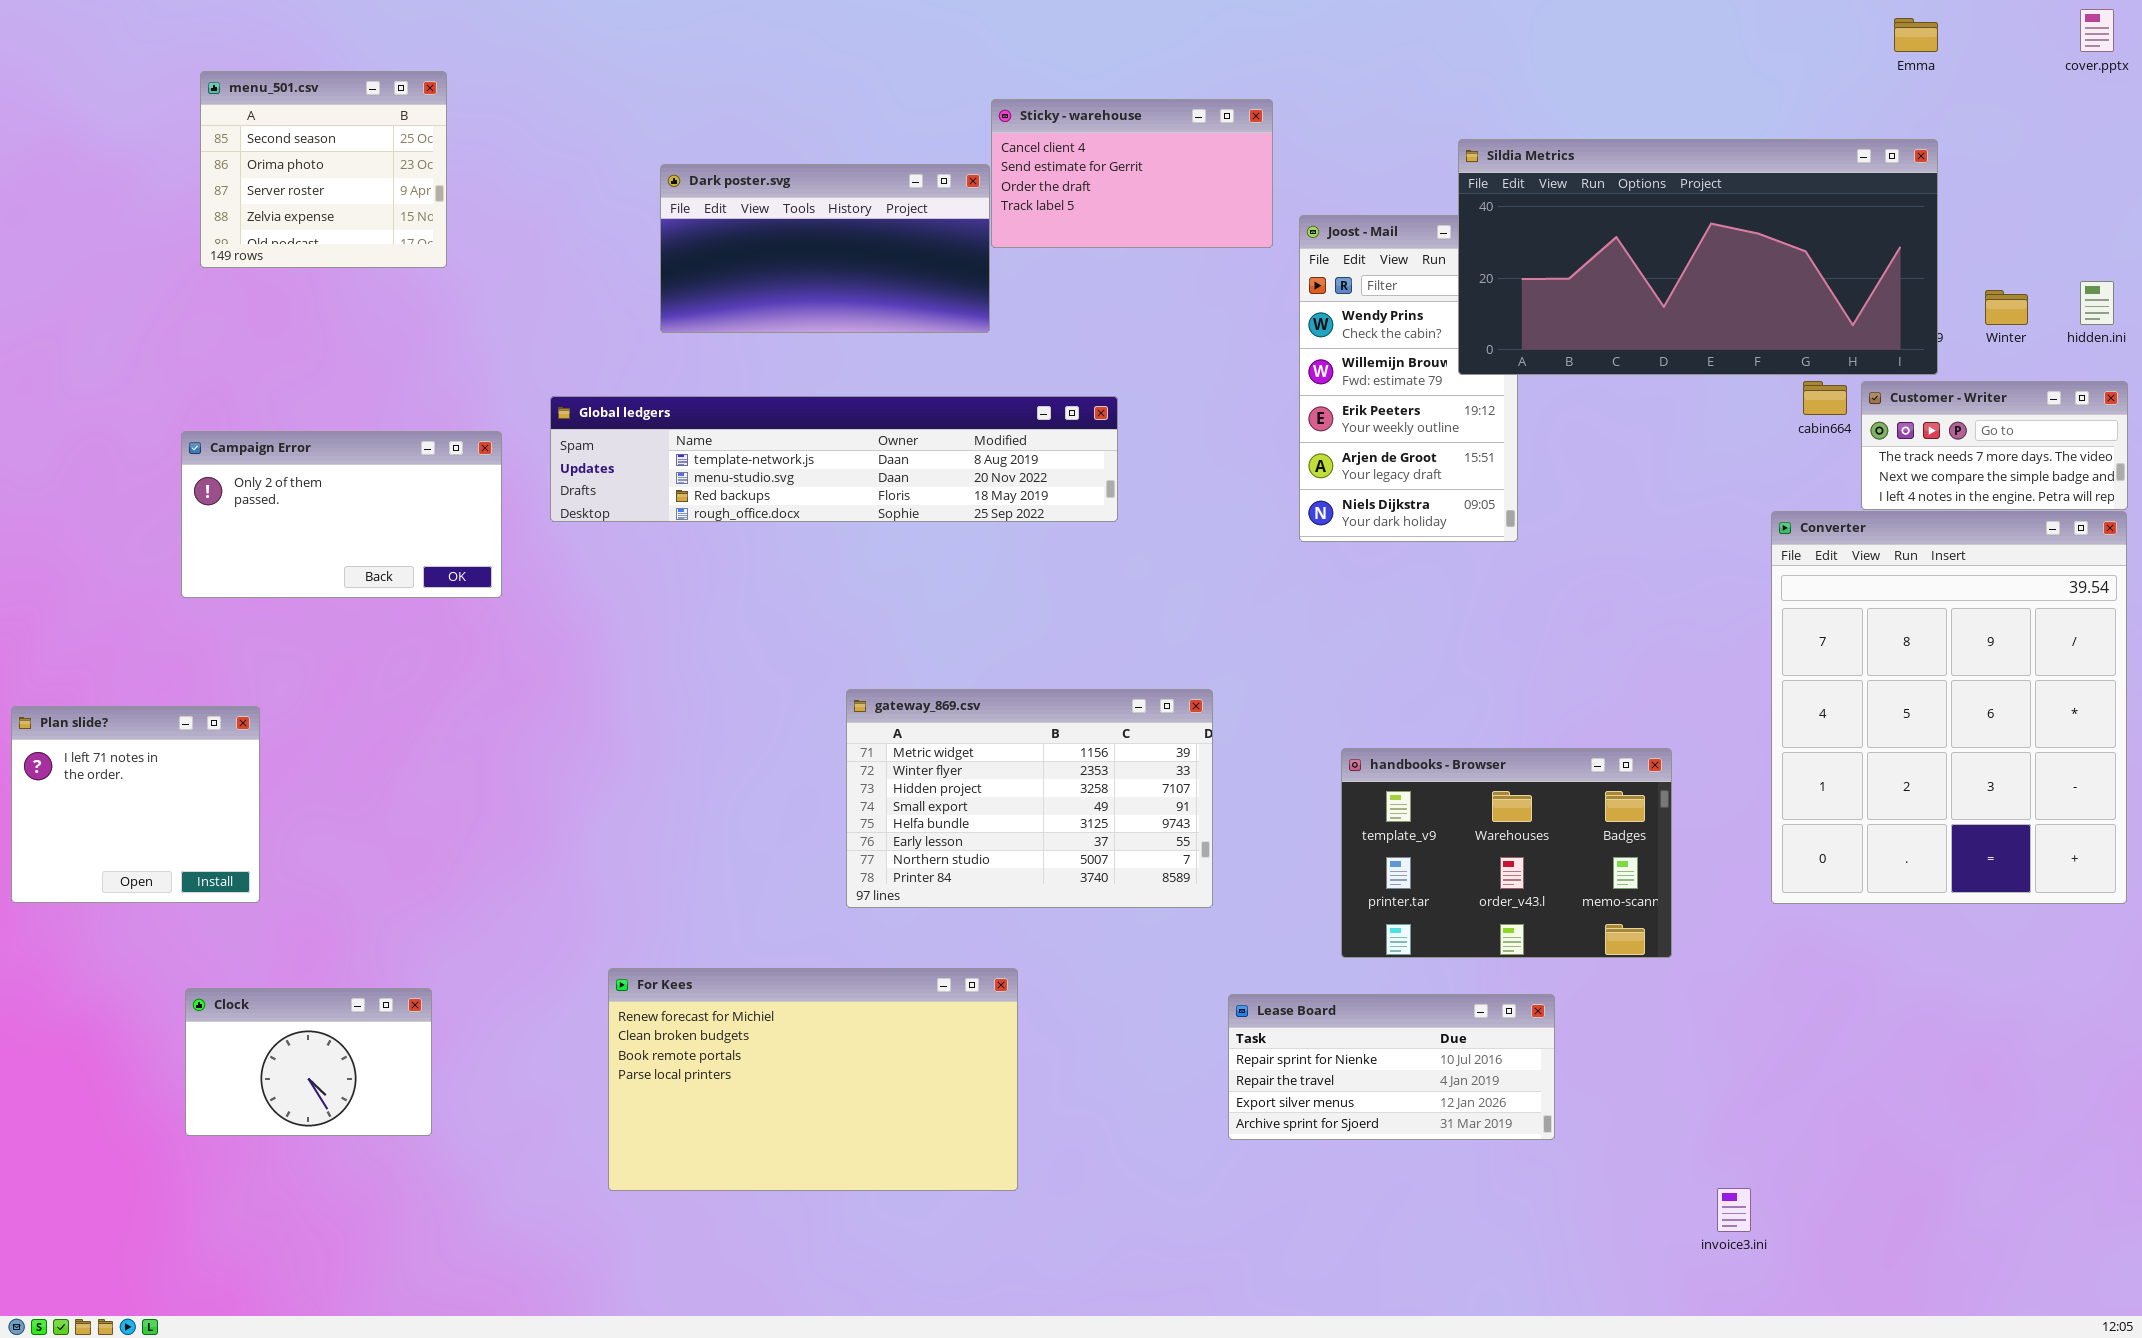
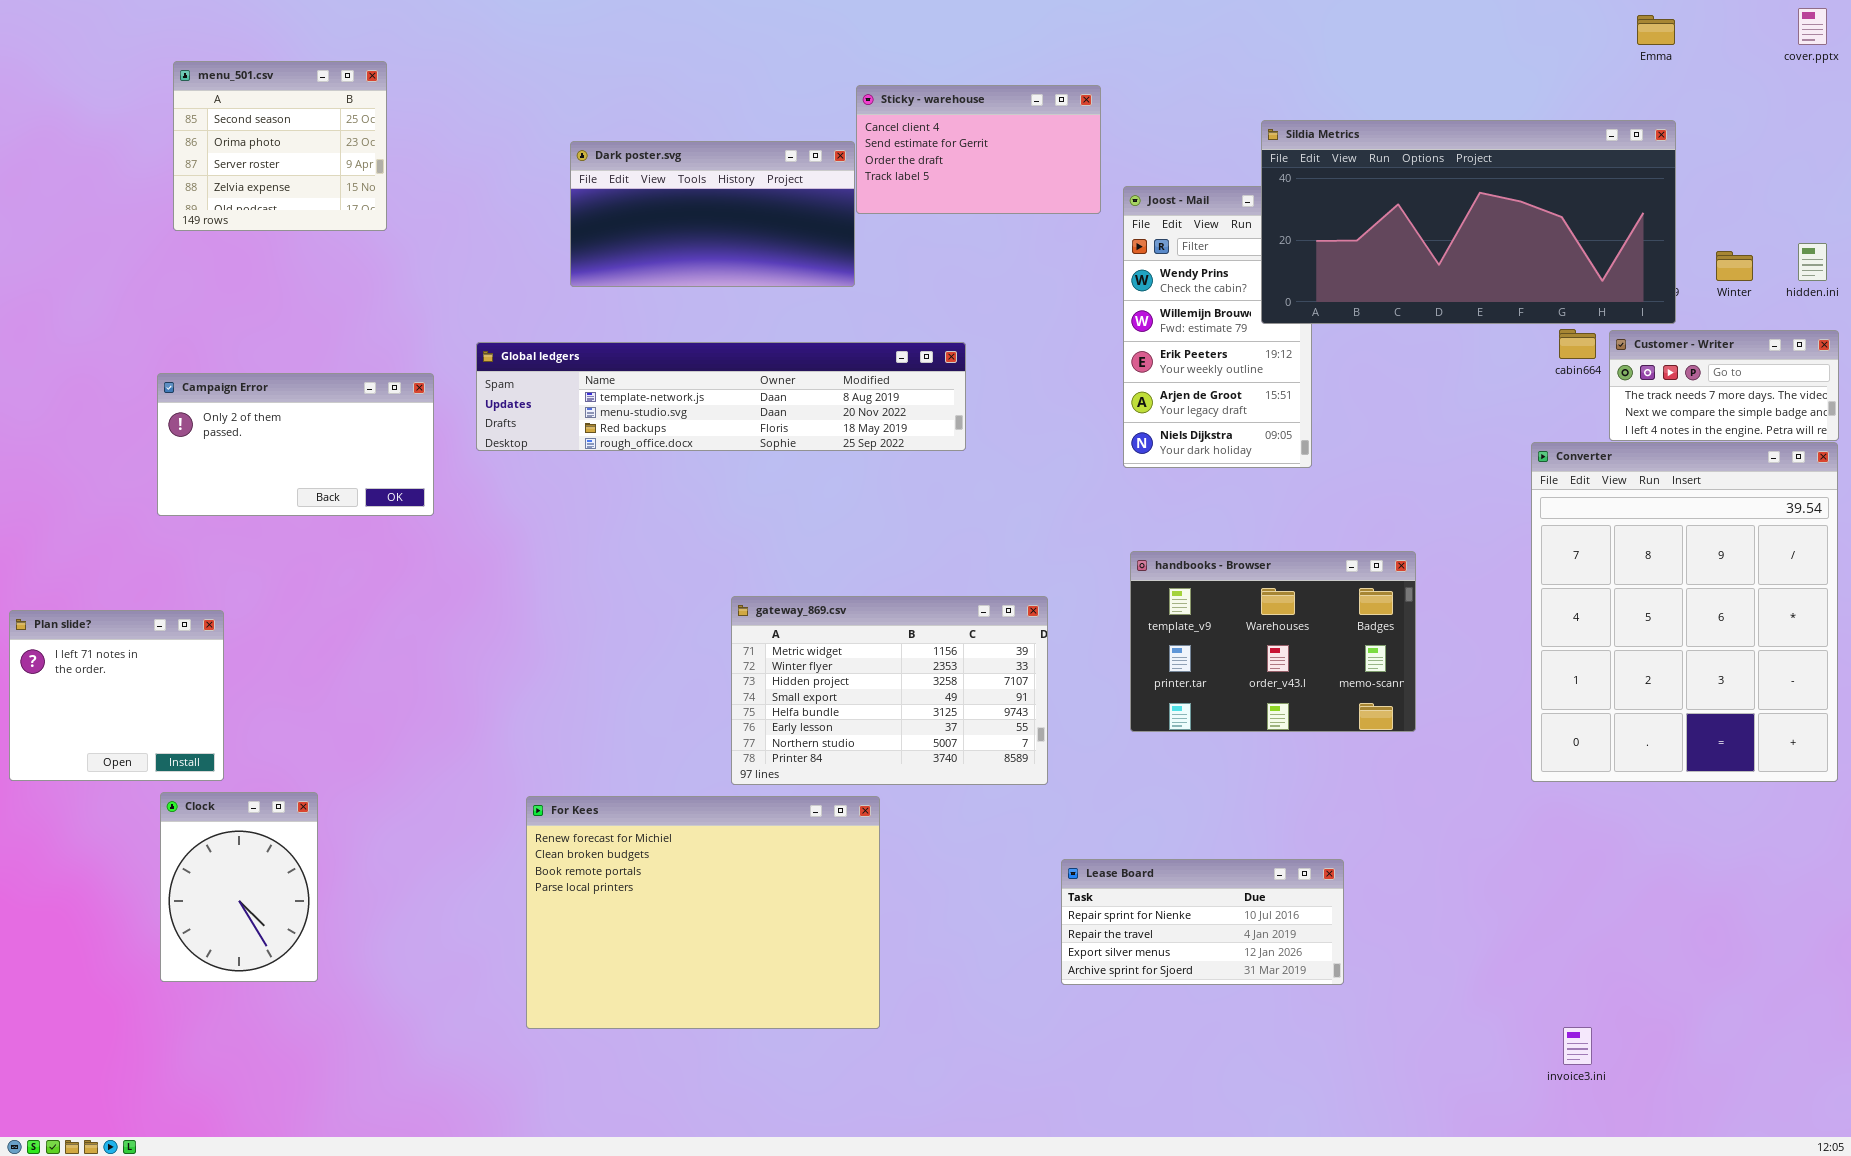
handbooks - Browser: [1341,748,1672,958] -> [1130,551,1416,732], moved
For Kees: [608,968,1018,1191] -> [526,796,880,1029], resized
Clock: [185,988,432,1136] -> [160,792,318,982], resized
invoice3.ini: [1717,1188,1751,1232] -> [1563,1027,1592,1065], moved

